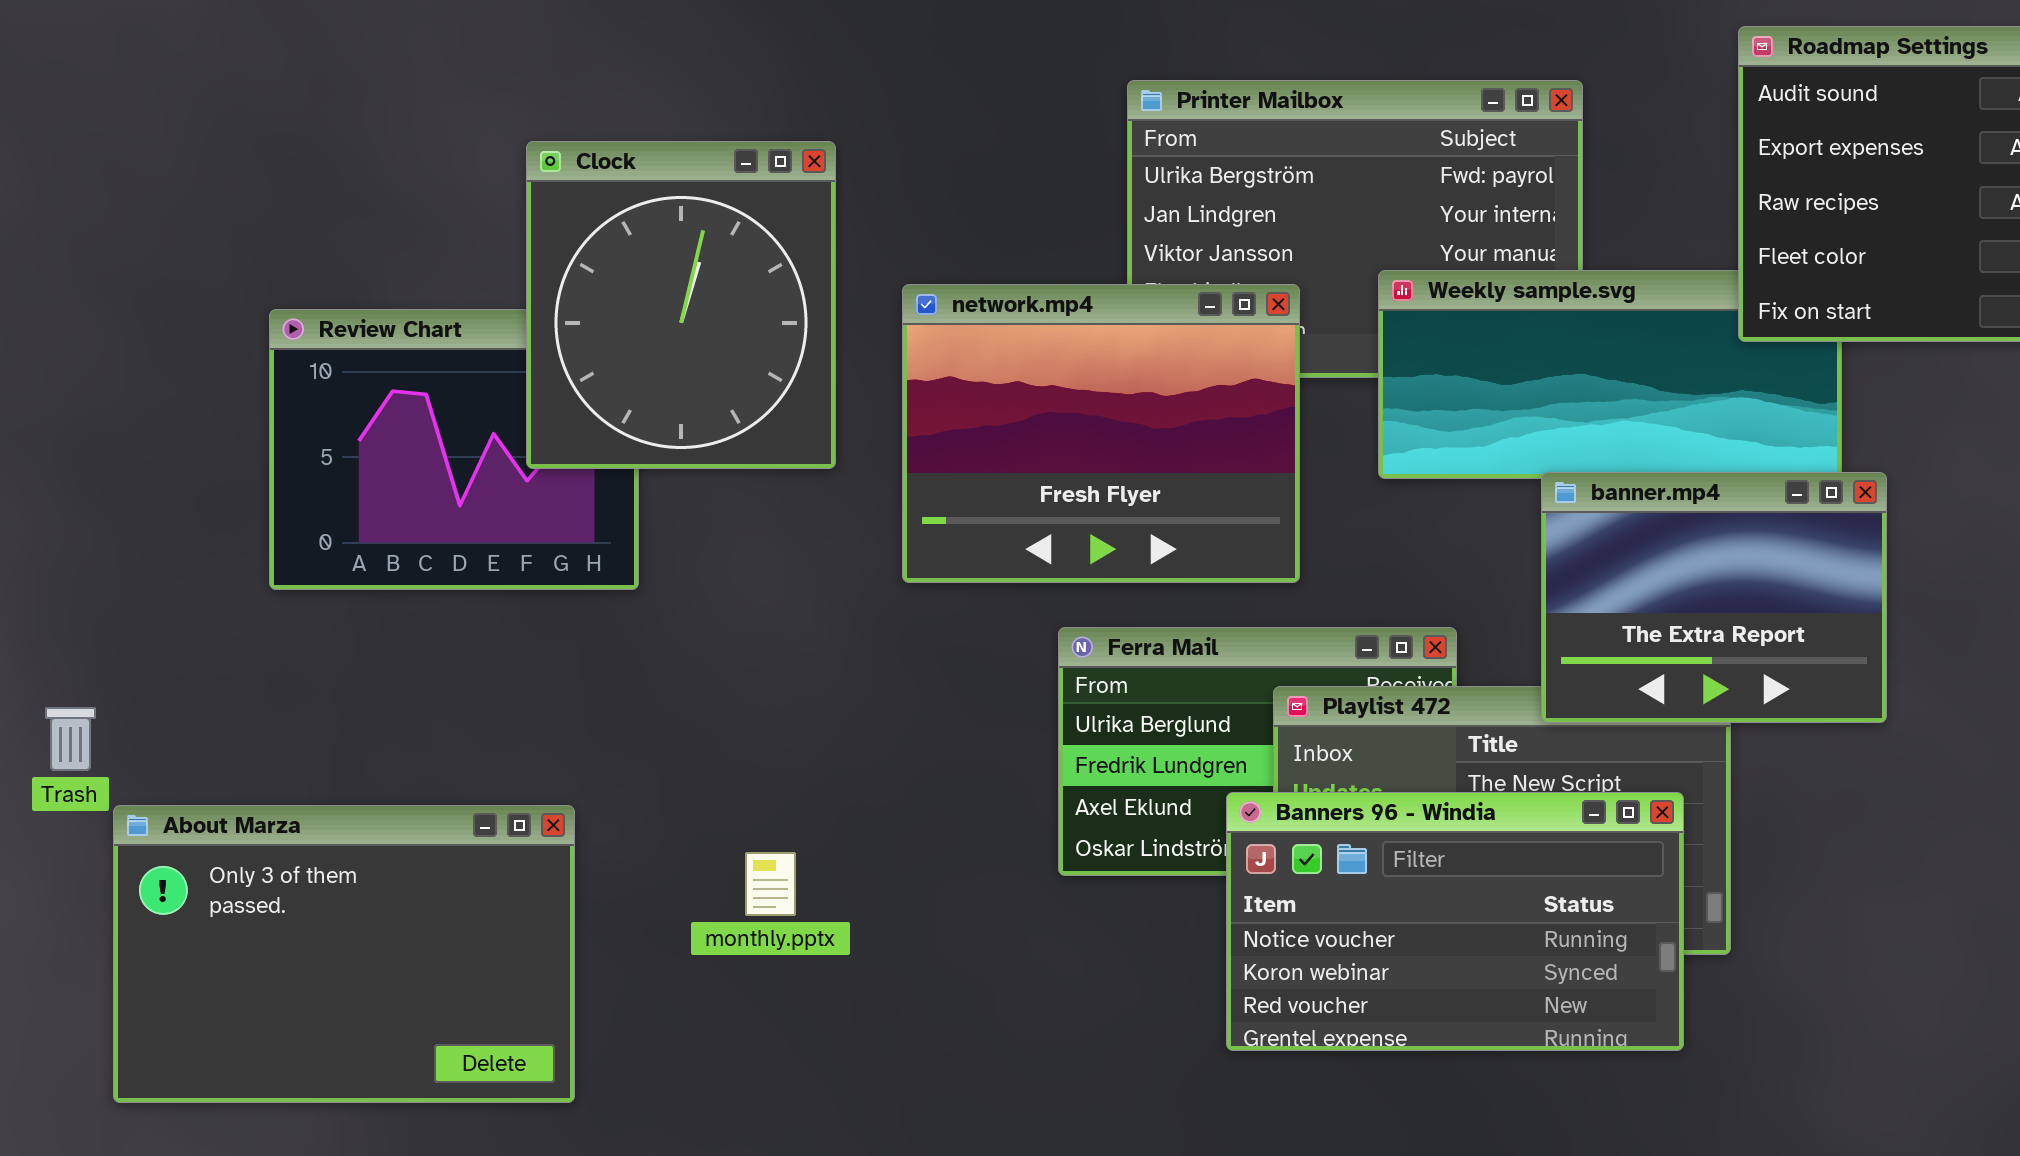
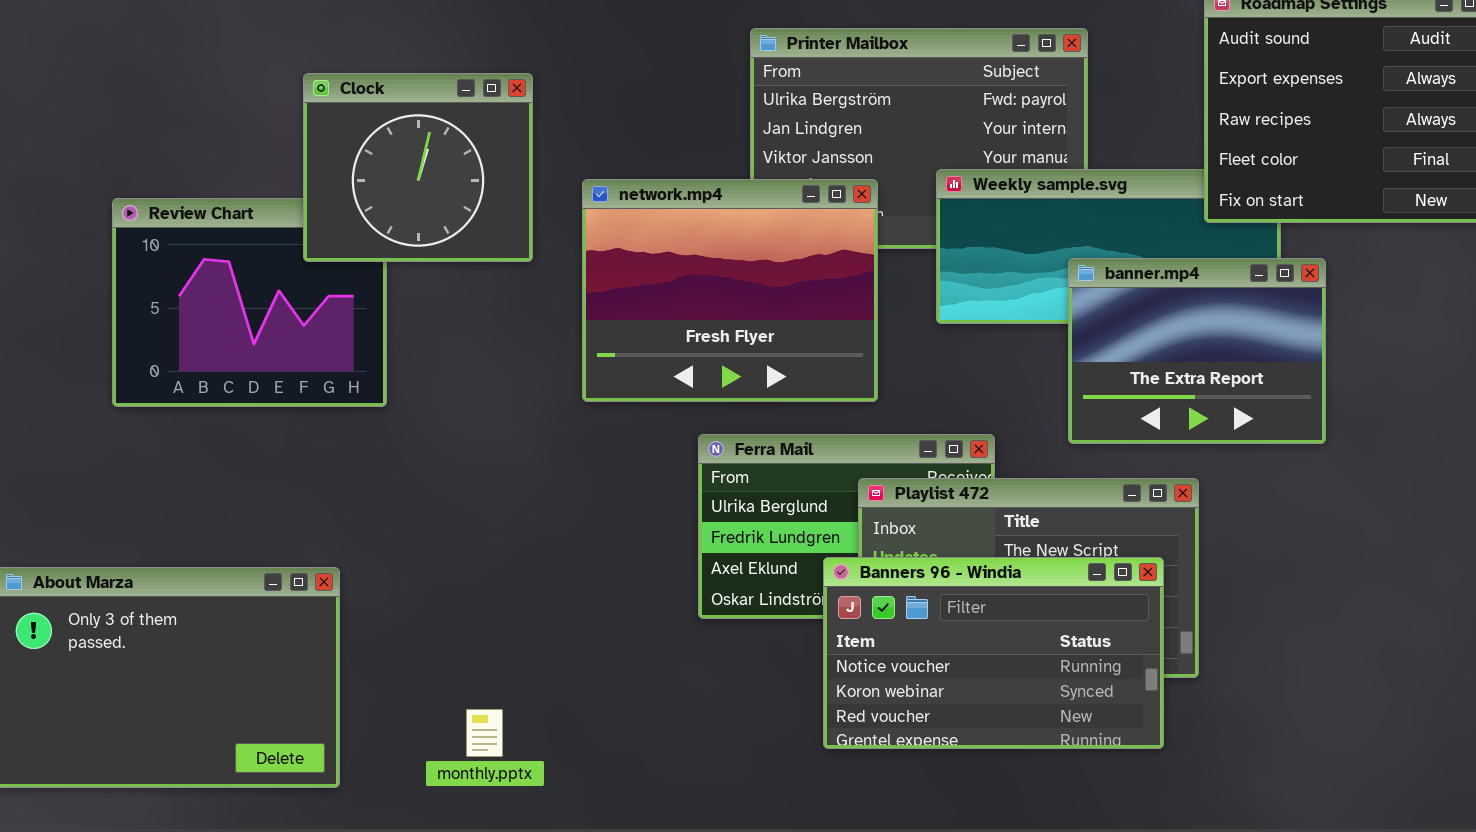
Clock: [526,141,836,469] -> [303,73,533,262], resized
banner.mp4: [1541,472,1887,723] -> [1068,258,1326,444], moved
monthly.pptx: [745,852,796,916] -> [466,709,503,757], moved

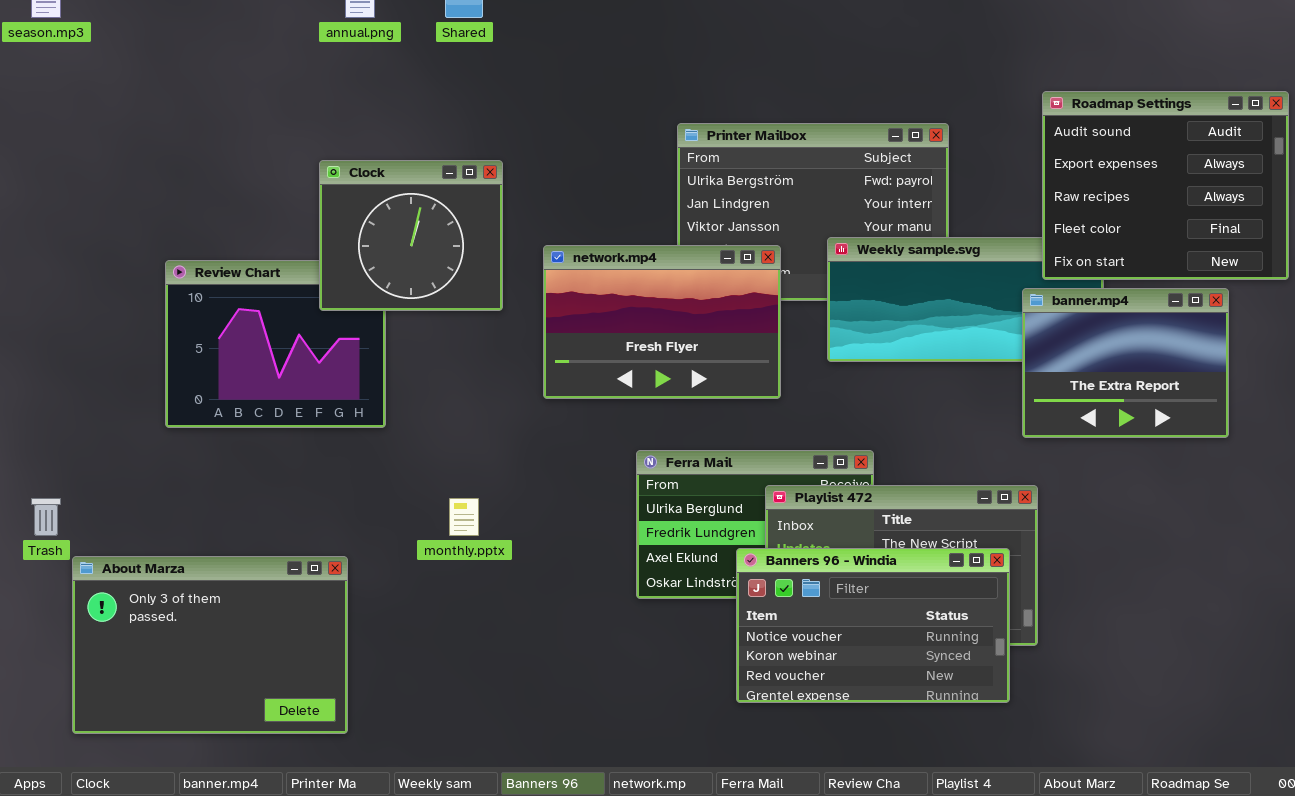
network.mp4: [582,179,878,402] -> [543,245,781,399], resized
banner.mp4: [1068,258,1326,444] -> [1022,288,1229,438], moved
monthly.pptx: [466,709,503,757] -> [449,498,479,536], moved

